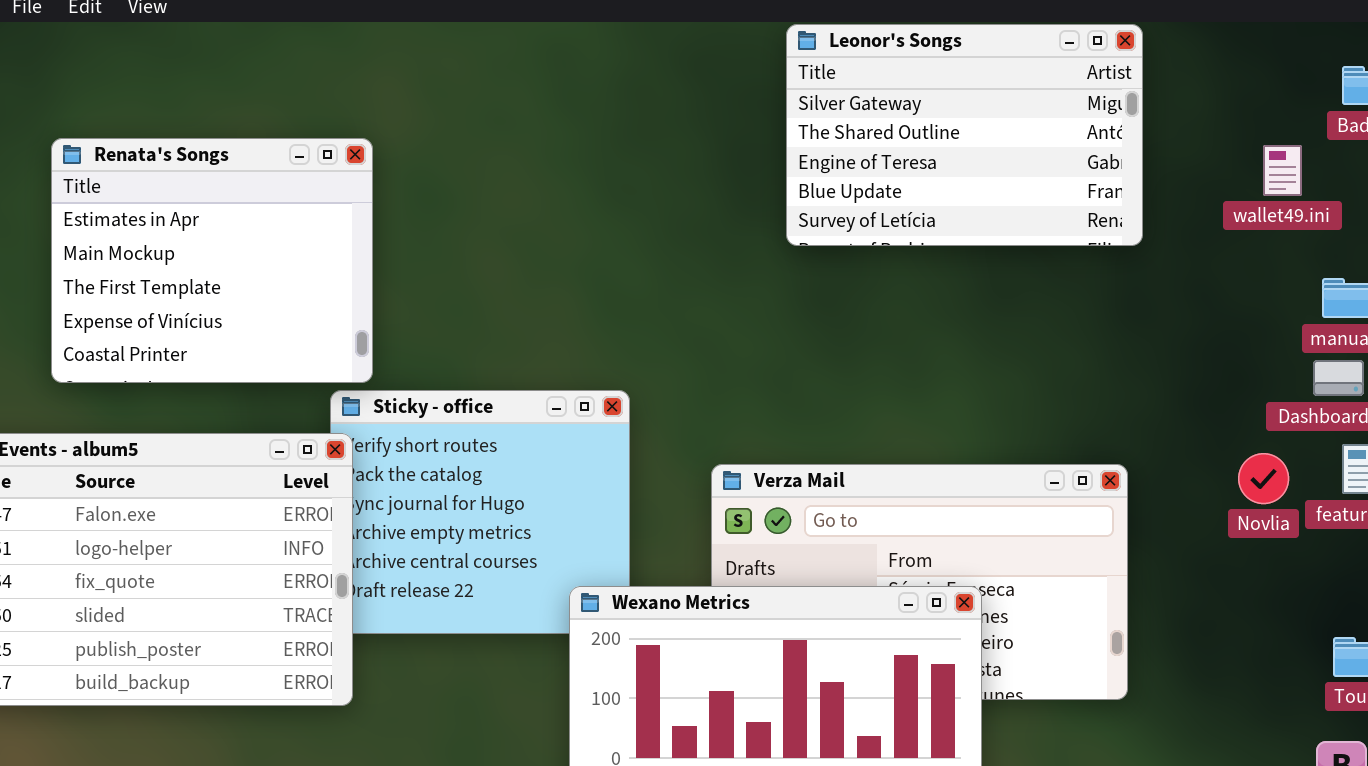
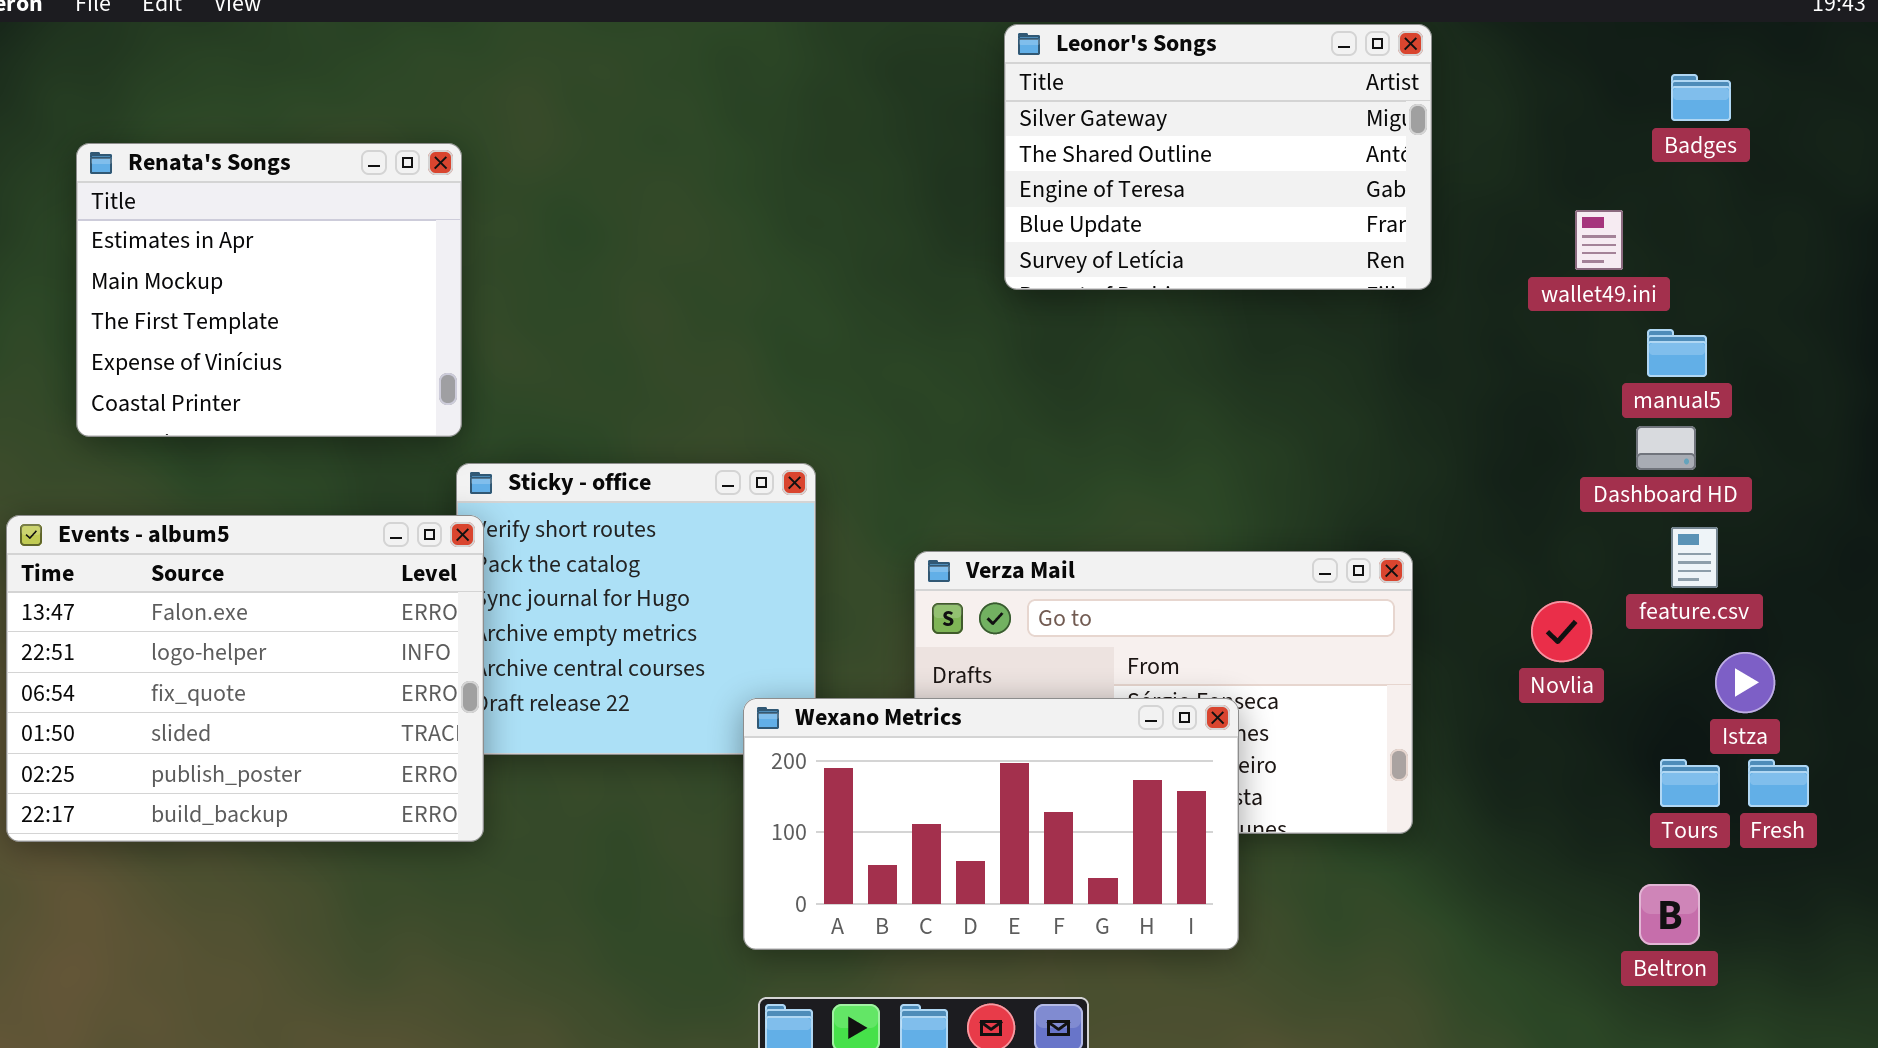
Renata's Songs: [51,138,373,383] -> [76,143,462,437], moved
wallet49.ini: [1263,145,1302,196] -> [1575,210,1623,270], moved
Novlia: [1238,453,1289,504] -> [1531,601,1592,662], moved

